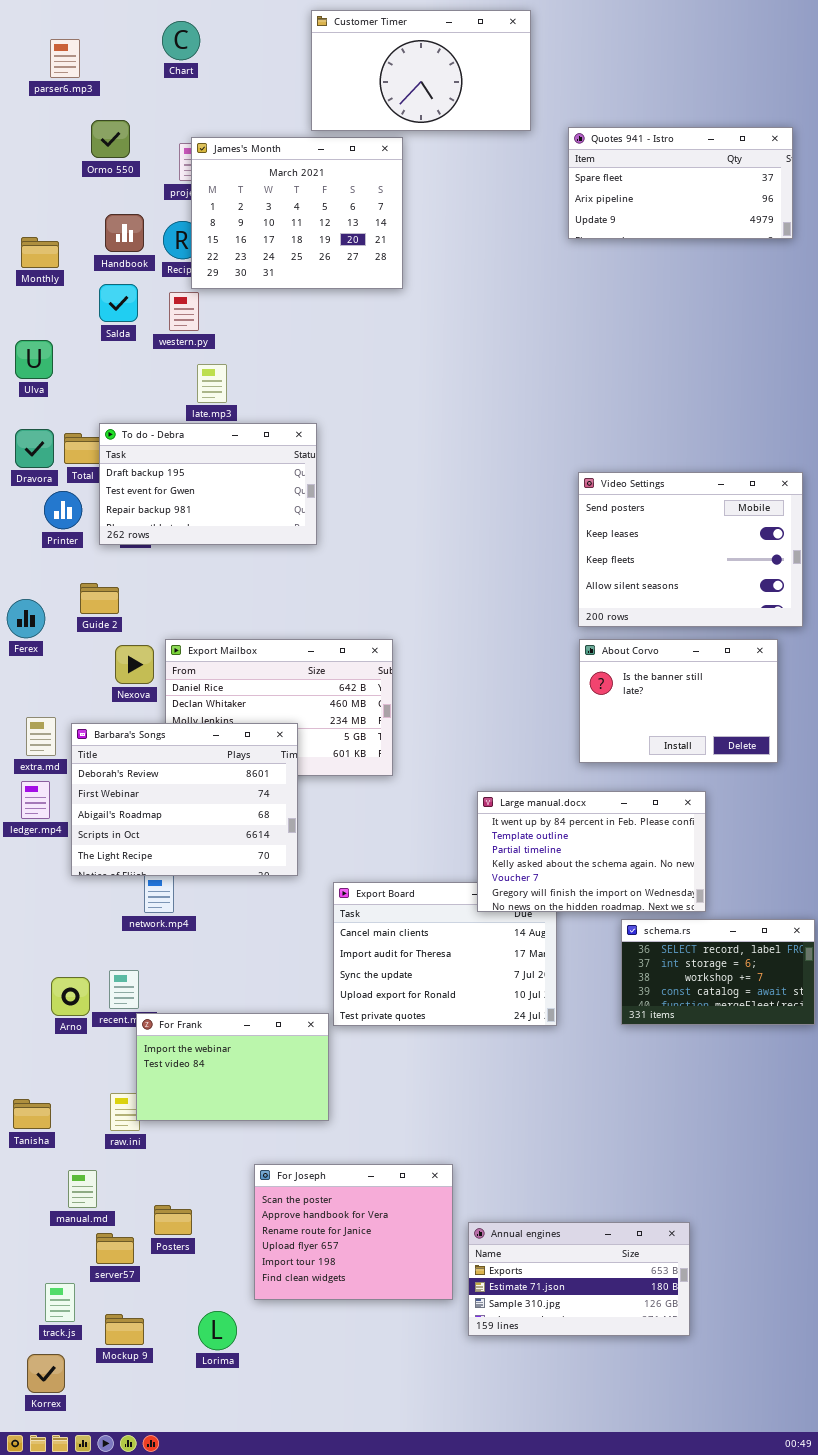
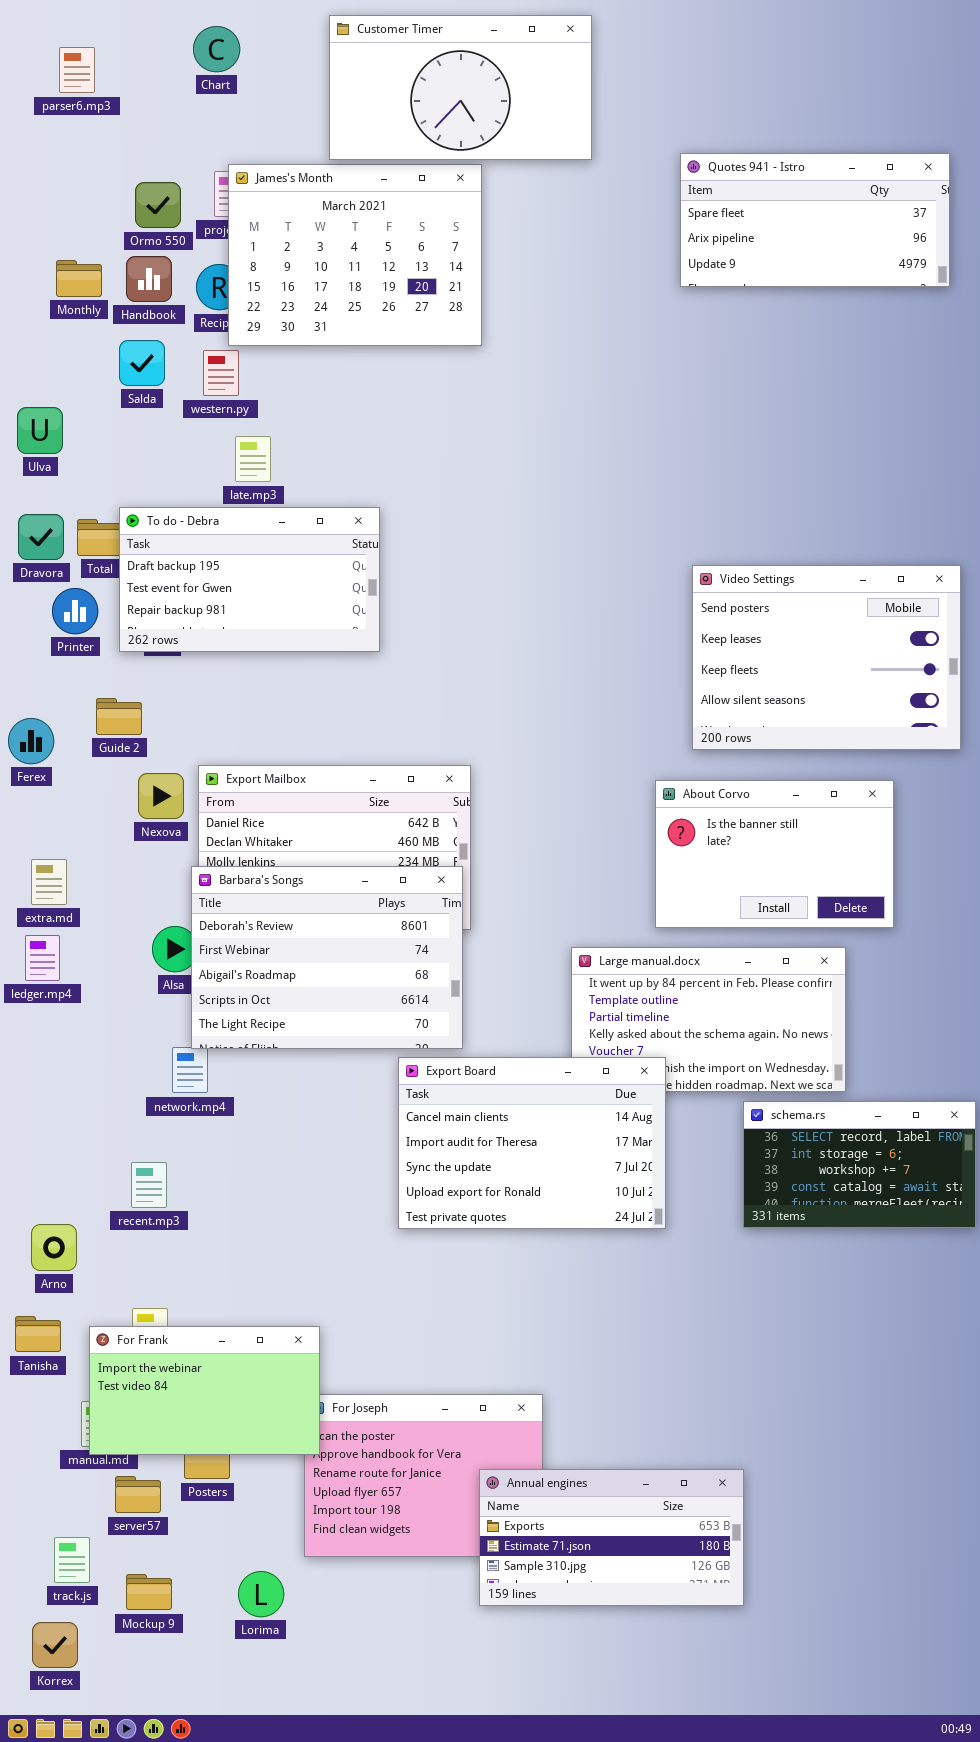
Customer Timer: [311,10,531,131] -> [329,15,592,160], moved
Ormo 550: [91,120,130,158] -> [135,182,181,228], moved
Monthly: [21,237,59,268] -> [56,260,102,297], moved
About Corvo: [579,639,778,763] -> [655,780,894,928], moved
Barbara's Songs: [71,723,298,876] -> [191,866,463,1049], moved
Export Board: [333,882,557,1026] -> [398,1057,666,1229], raised
Arno: [51,977,90,1016] -> [31,1224,77,1271], moved
For Frank: [136,1013,329,1121] -> [89,1326,320,1455], moved
Annual engines: [468,1222,690,1336] -> [479,1469,744,1606], moved

